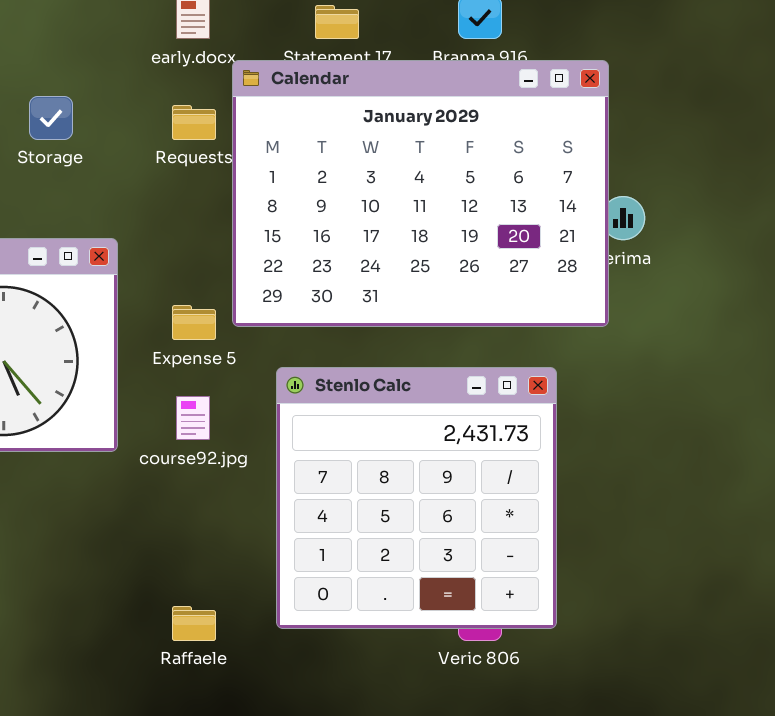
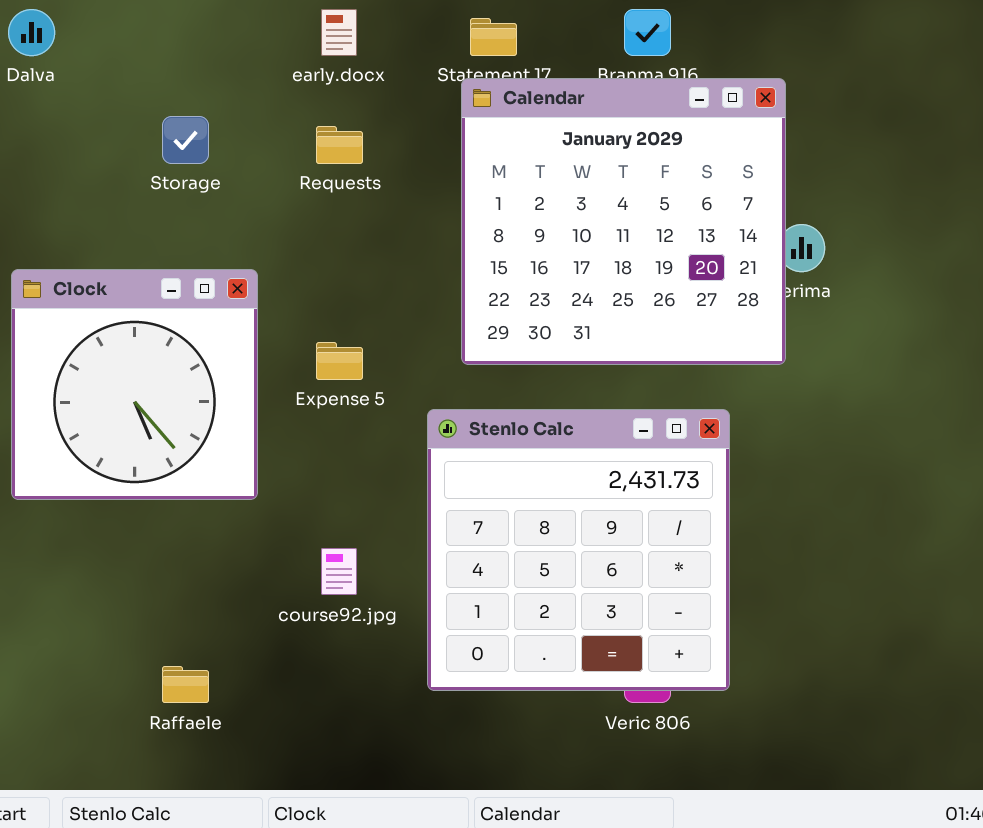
Calendar: [232,60,609,327] -> [461,78,786,365], resized
course92.jpg: [176,396,210,440] -> [321,548,357,595], moved
Raffaele: [172,606,216,641] -> [162,666,209,703], moved

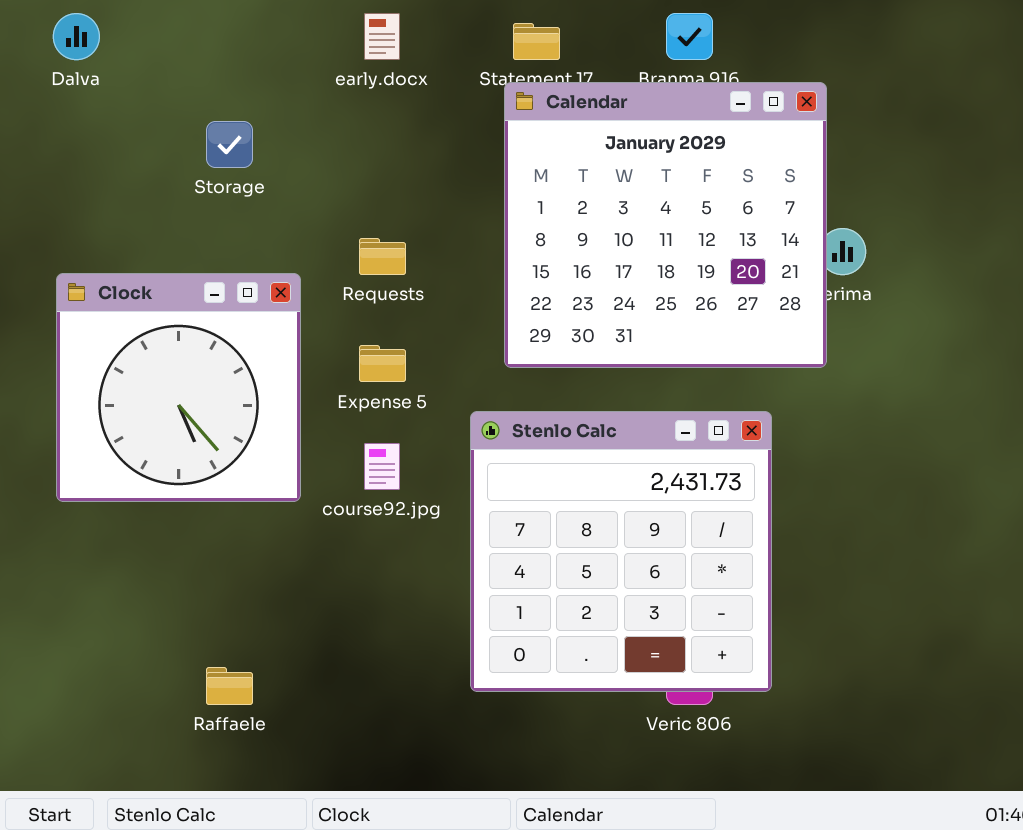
Requests: [316,126,363,164] -> [359,238,406,275], moved
course92.jpg: [321,548,357,595] -> [364,443,400,490], moved

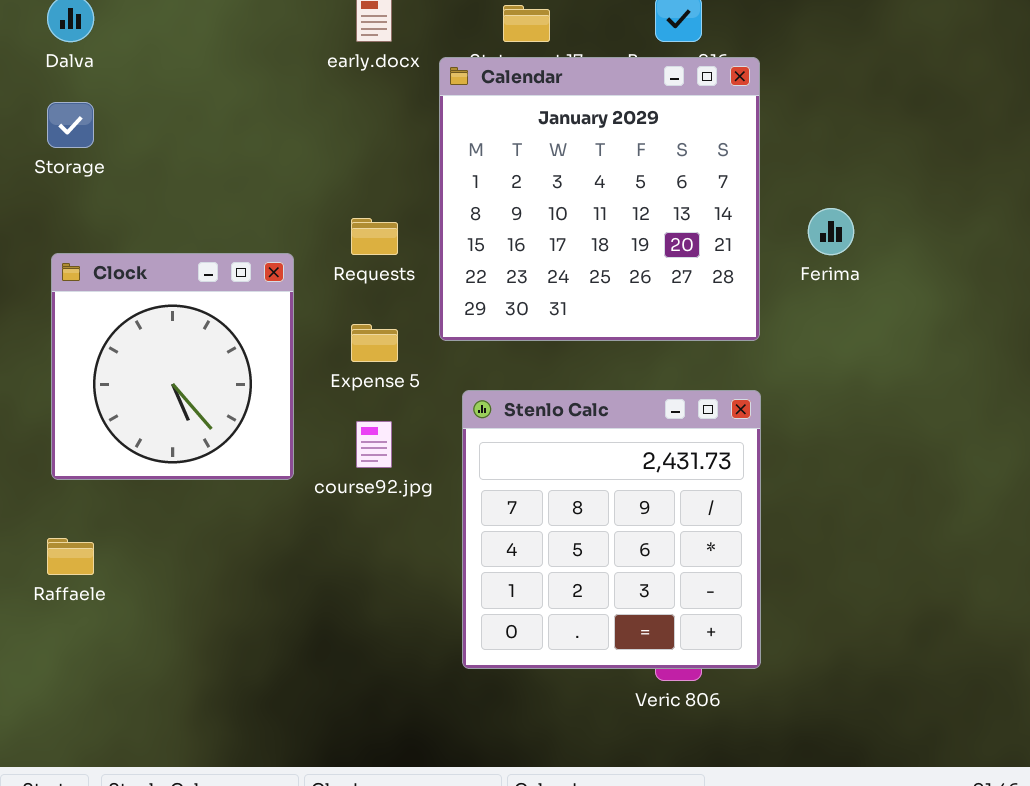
Calendar: [504,82,827,368] -> [439,57,760,341], moved
Storage: [206,121,253,168] -> [47,102,94,148], moved
Raffaele: [206,667,253,705] -> [47,538,94,575], moved

